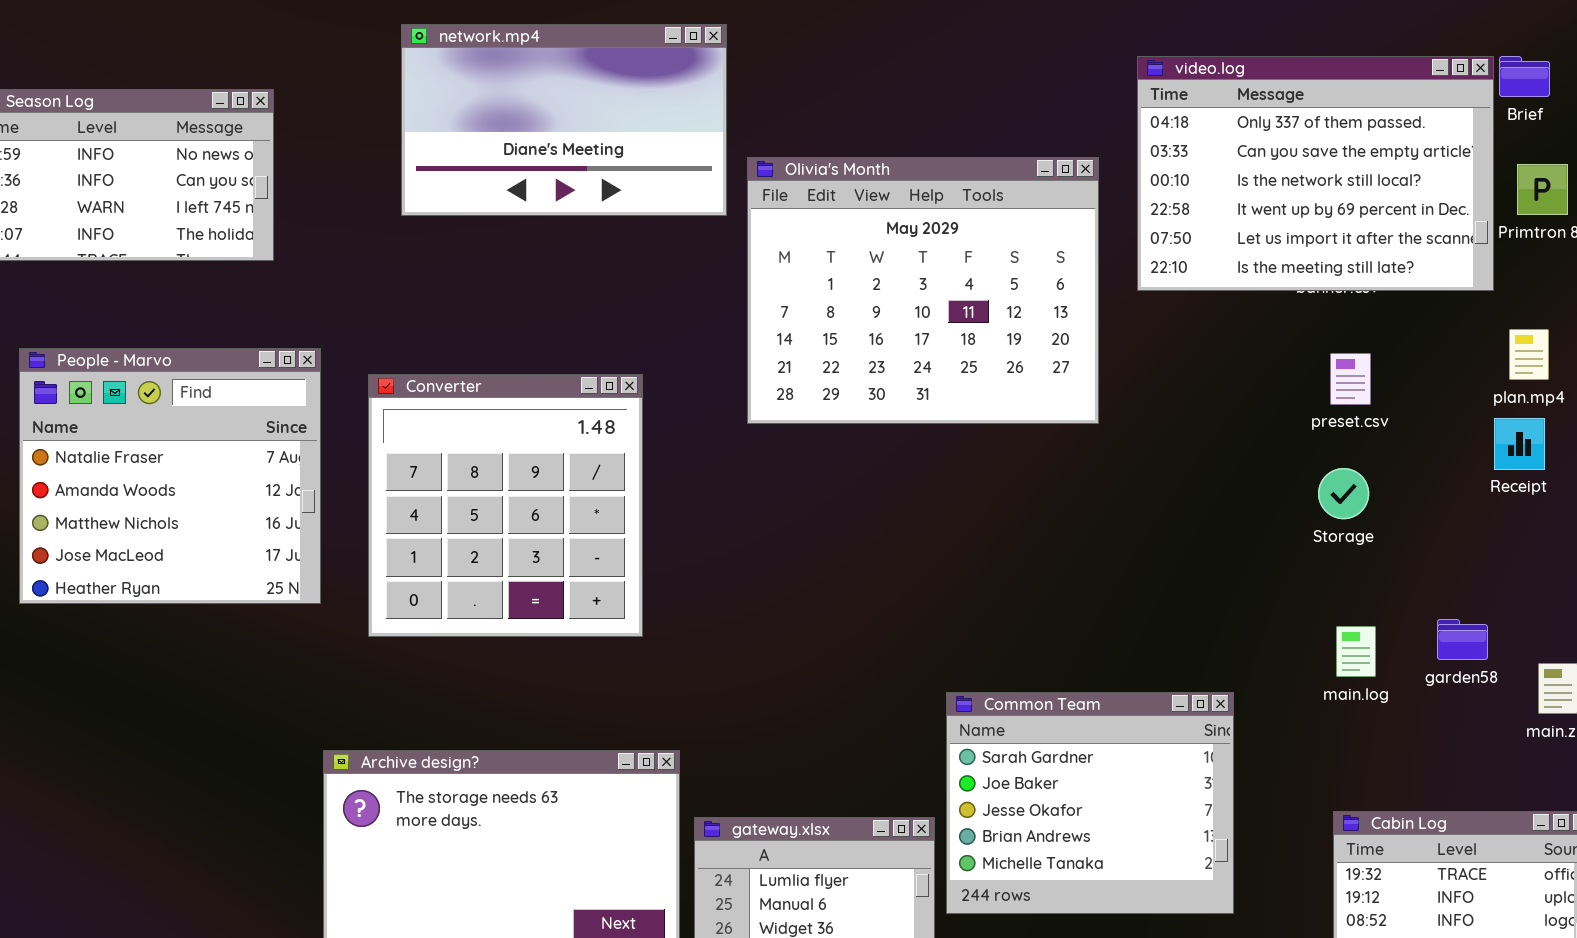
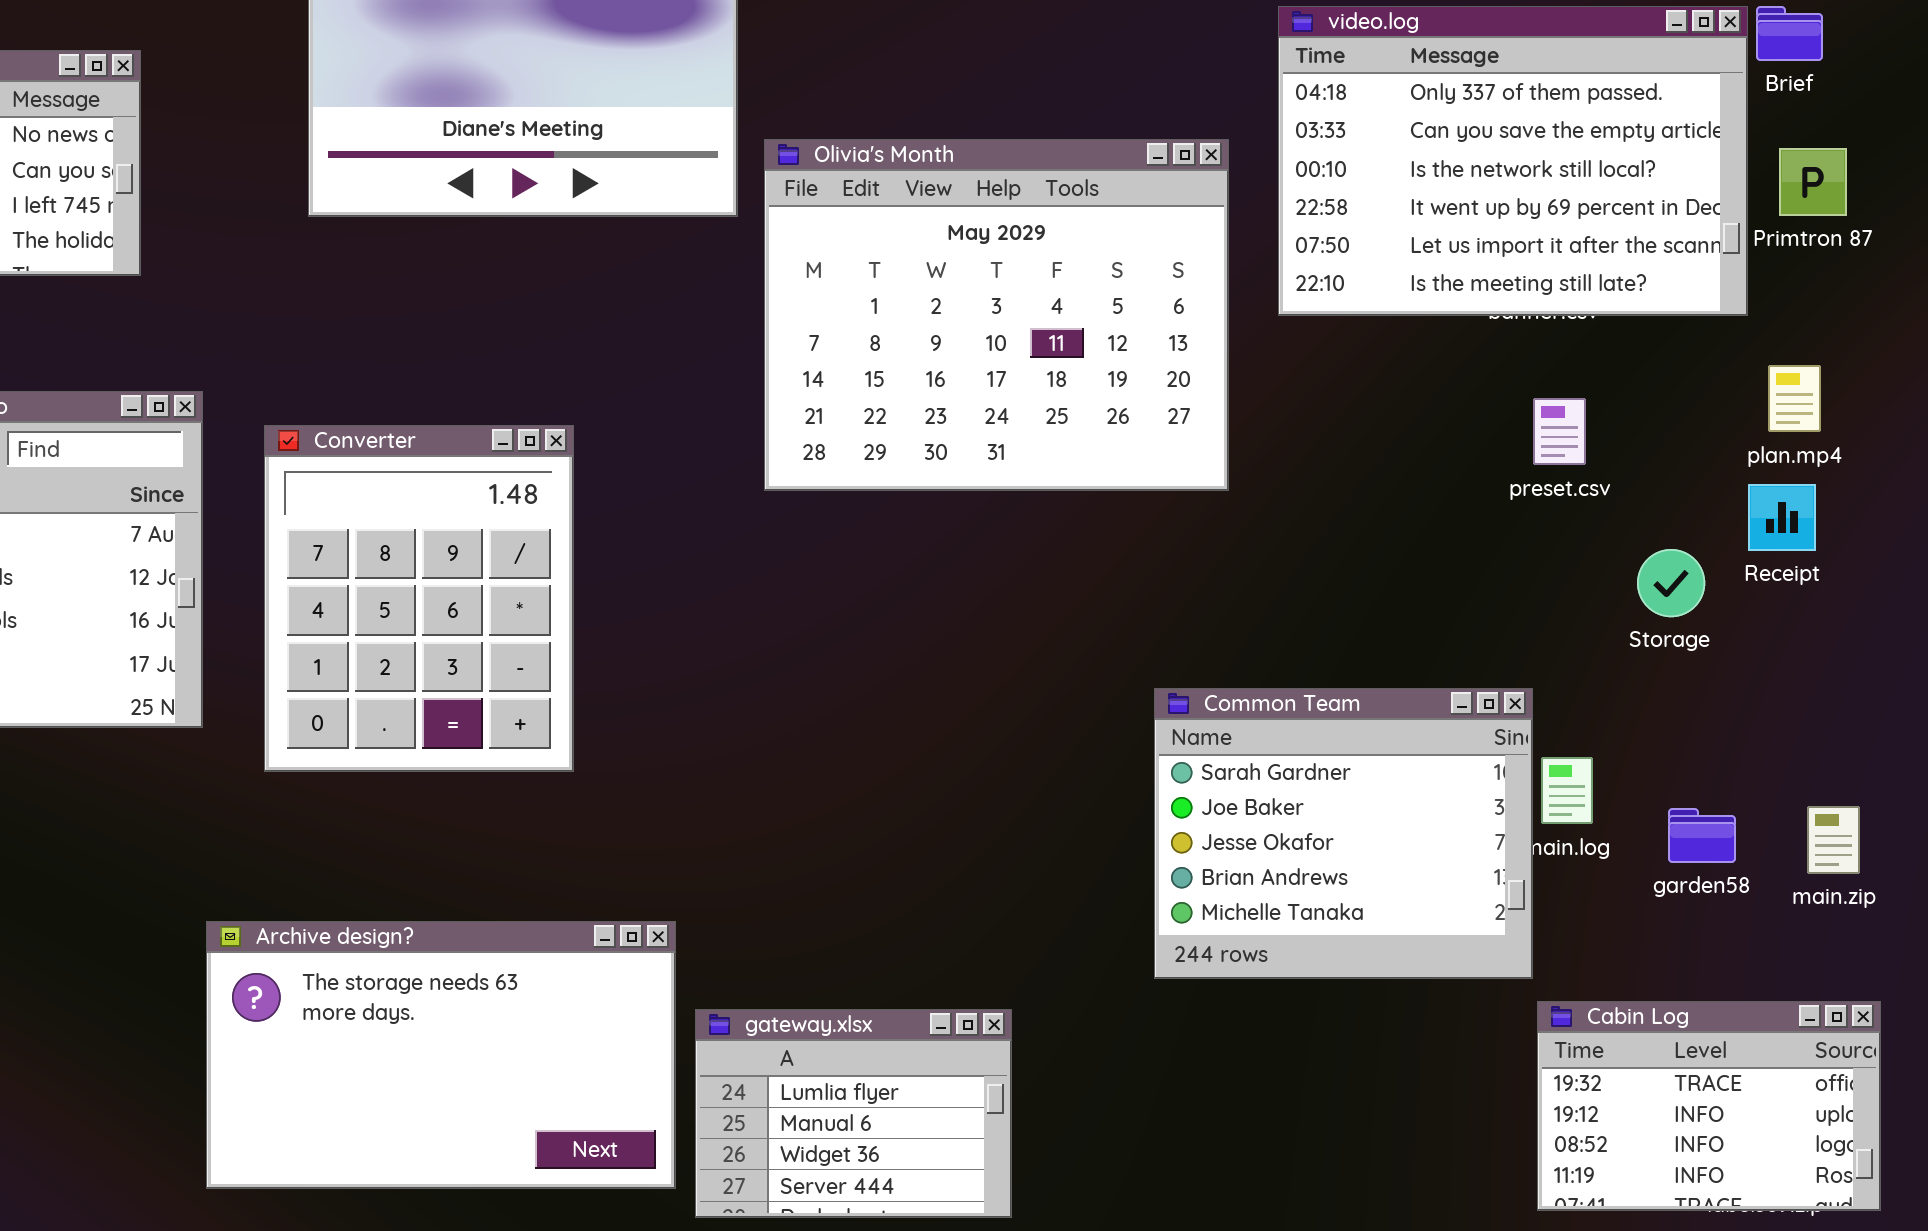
Converter: [368,374,643,637] -> [264,425,574,772], resized
Storage: [1318,468,1369,519] -> [1637,549,1705,617], moved
garden58: [1437,619,1488,660] -> [1668,808,1736,863], moved
Common Team: [946,692,1234,914] -> [1154,688,1533,979], moved

